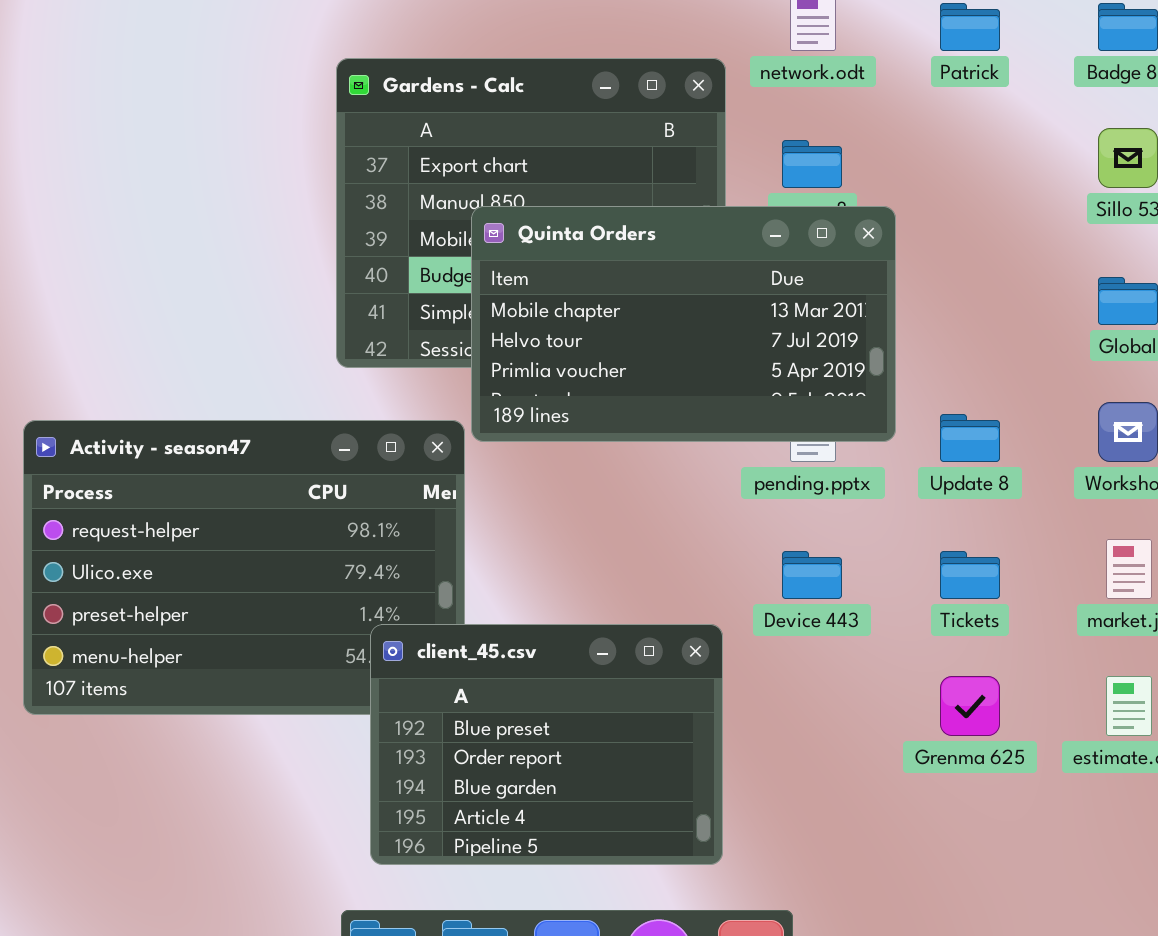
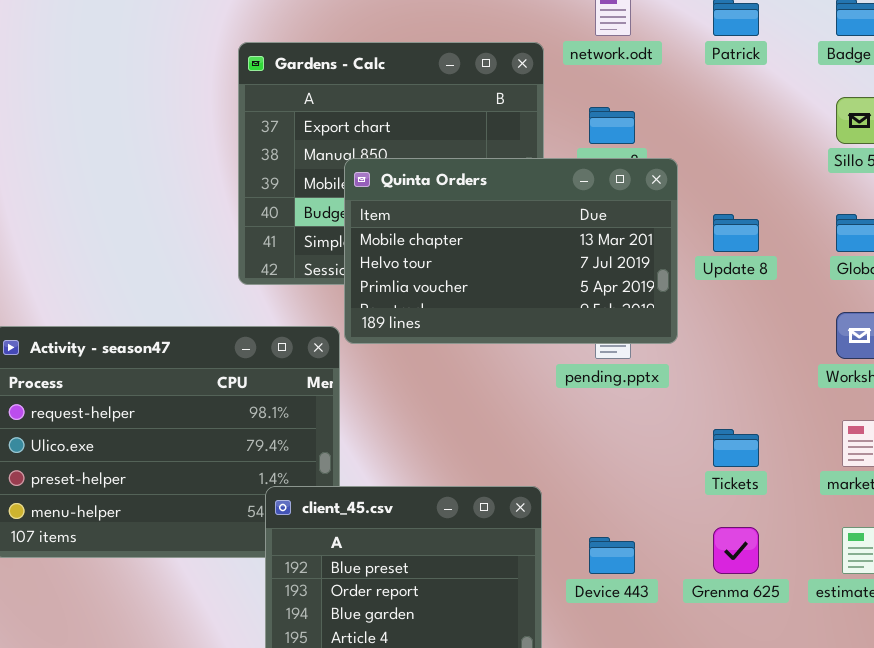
Update 8: [940,414,1000,462] -> [713,214,759,252], moved
Device 443: [782,551,842,599] -> [589,537,635,574], moved

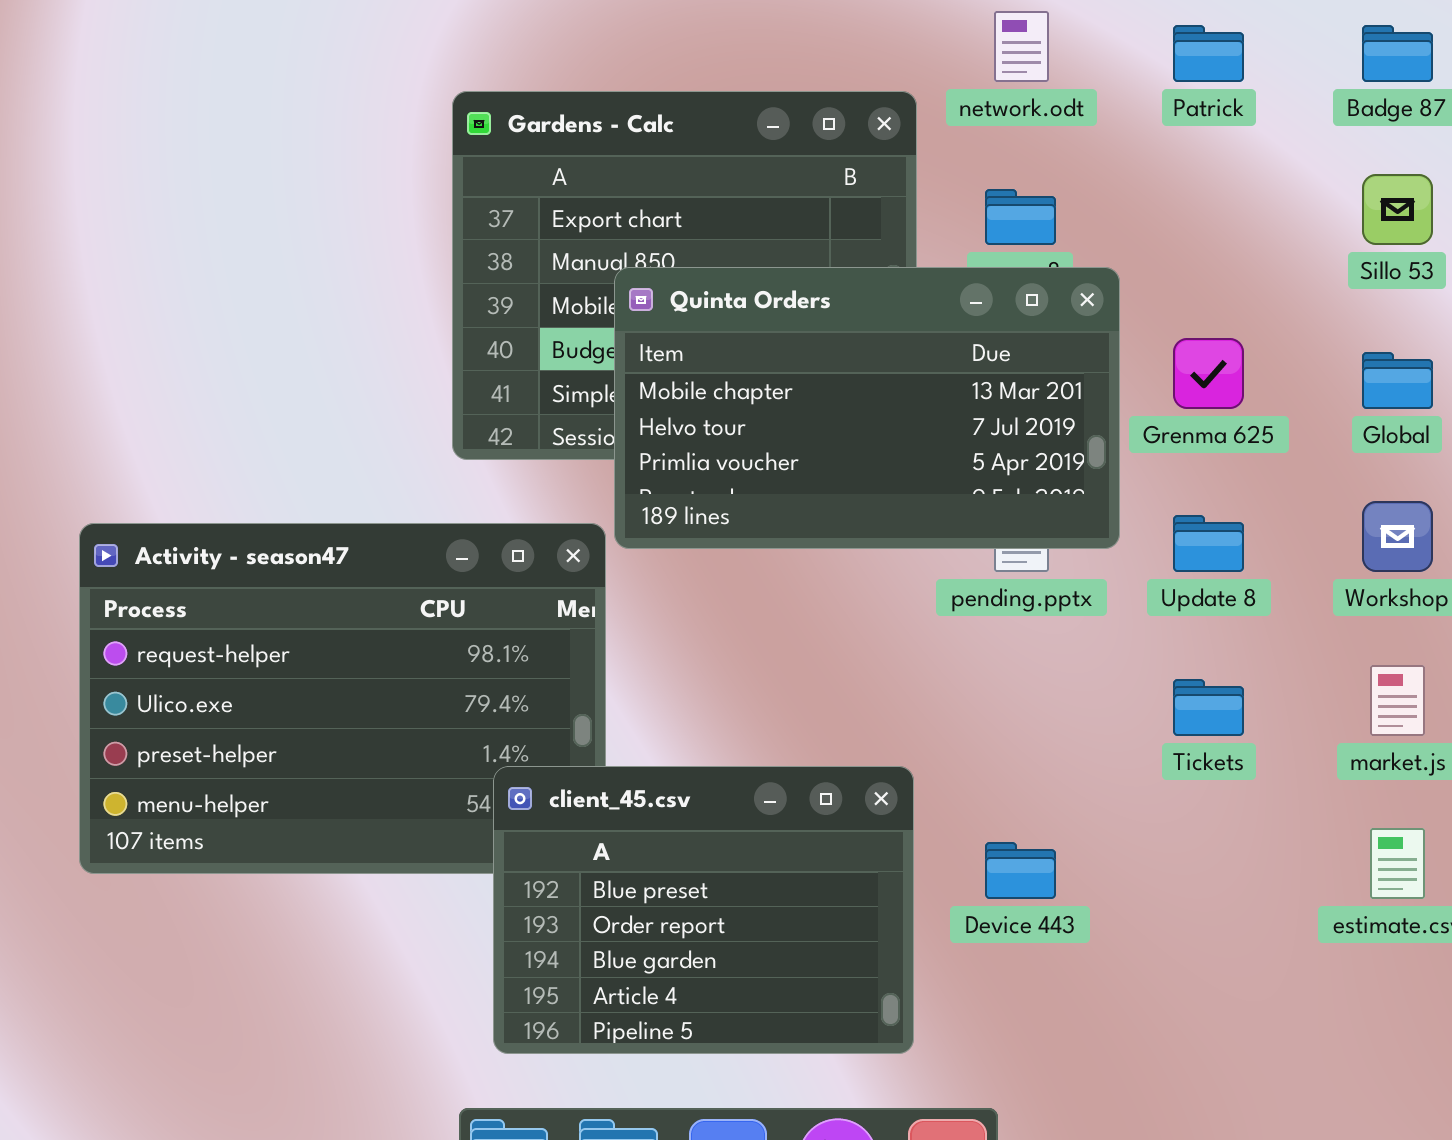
Update 8: [713,214,759,252] -> [1173,515,1244,572], moved
Grenma 625: [713,527,759,574] -> [1173,338,1244,409], moved

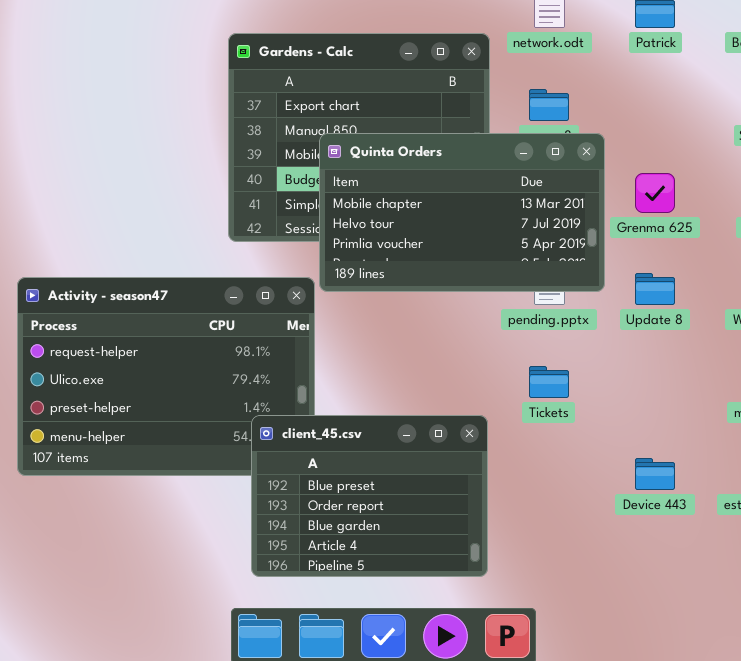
Tickets: [1173,679,1244,736] -> [529,366,569,398], moved
Device 443: [985,842,1056,899] -> [635,458,675,490], moved

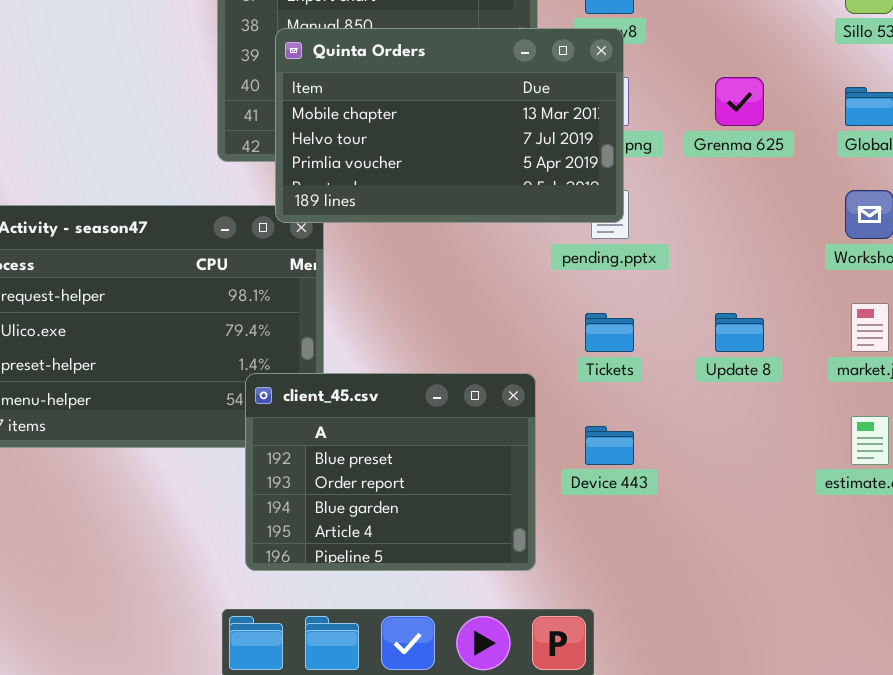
Quinta Orders: [319,133,605,292] -> [275,28,624,223], moved
Update 8: [635,273,675,305] -> [715,313,764,352], moved
Device 443: [635,458,675,490] -> [585,426,634,465], moved

